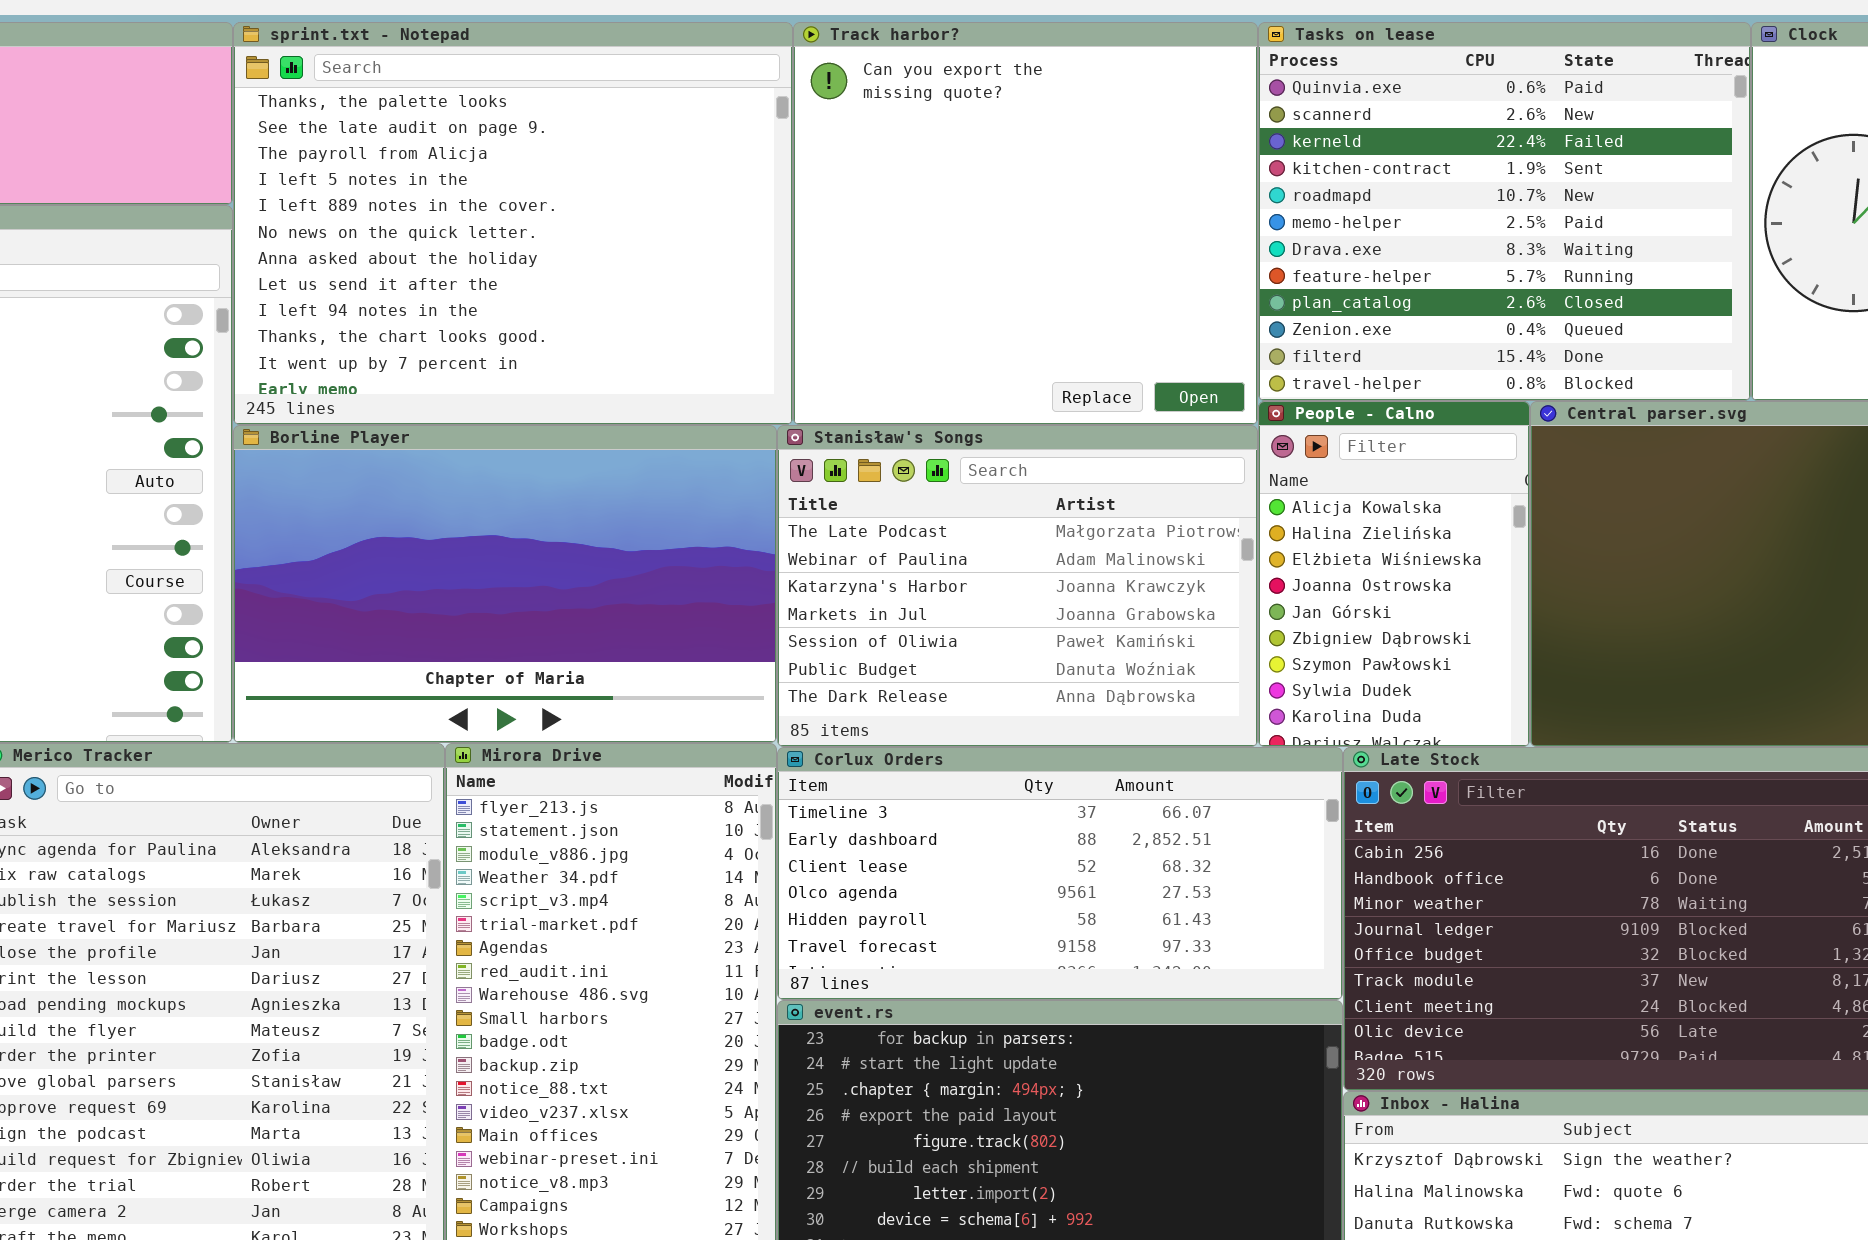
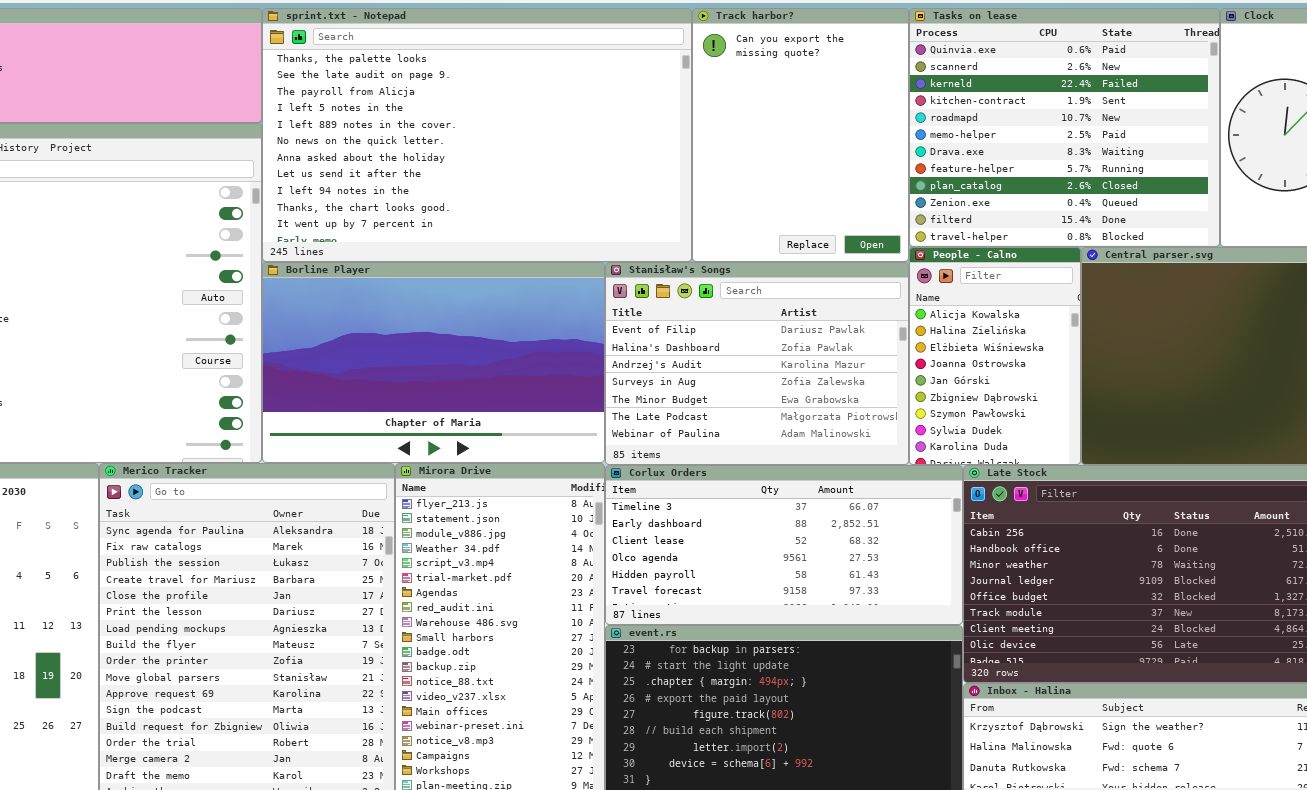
sprint.txt - Notepad: [233,22,793,425] -> [262,8,692,262], resized
Track harbor?: [793,22,1258,425] -> [692,8,909,262], resized
Stanisław's Songs: [777,425,1258,747] -> [605,262,909,465], scrolled up 5 rows

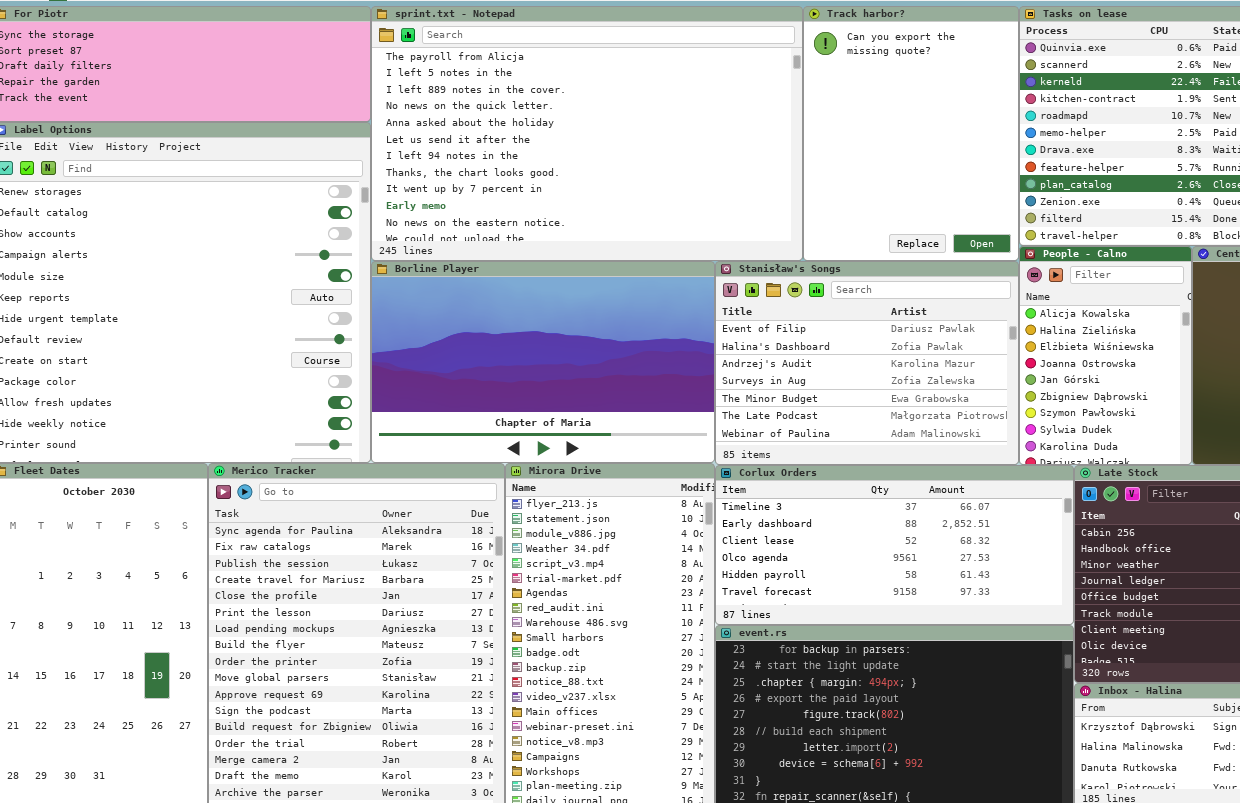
sprint.txt - Notepad: [262,8,692,262] -> [371,6,803,261], scrolled down 2 rows

